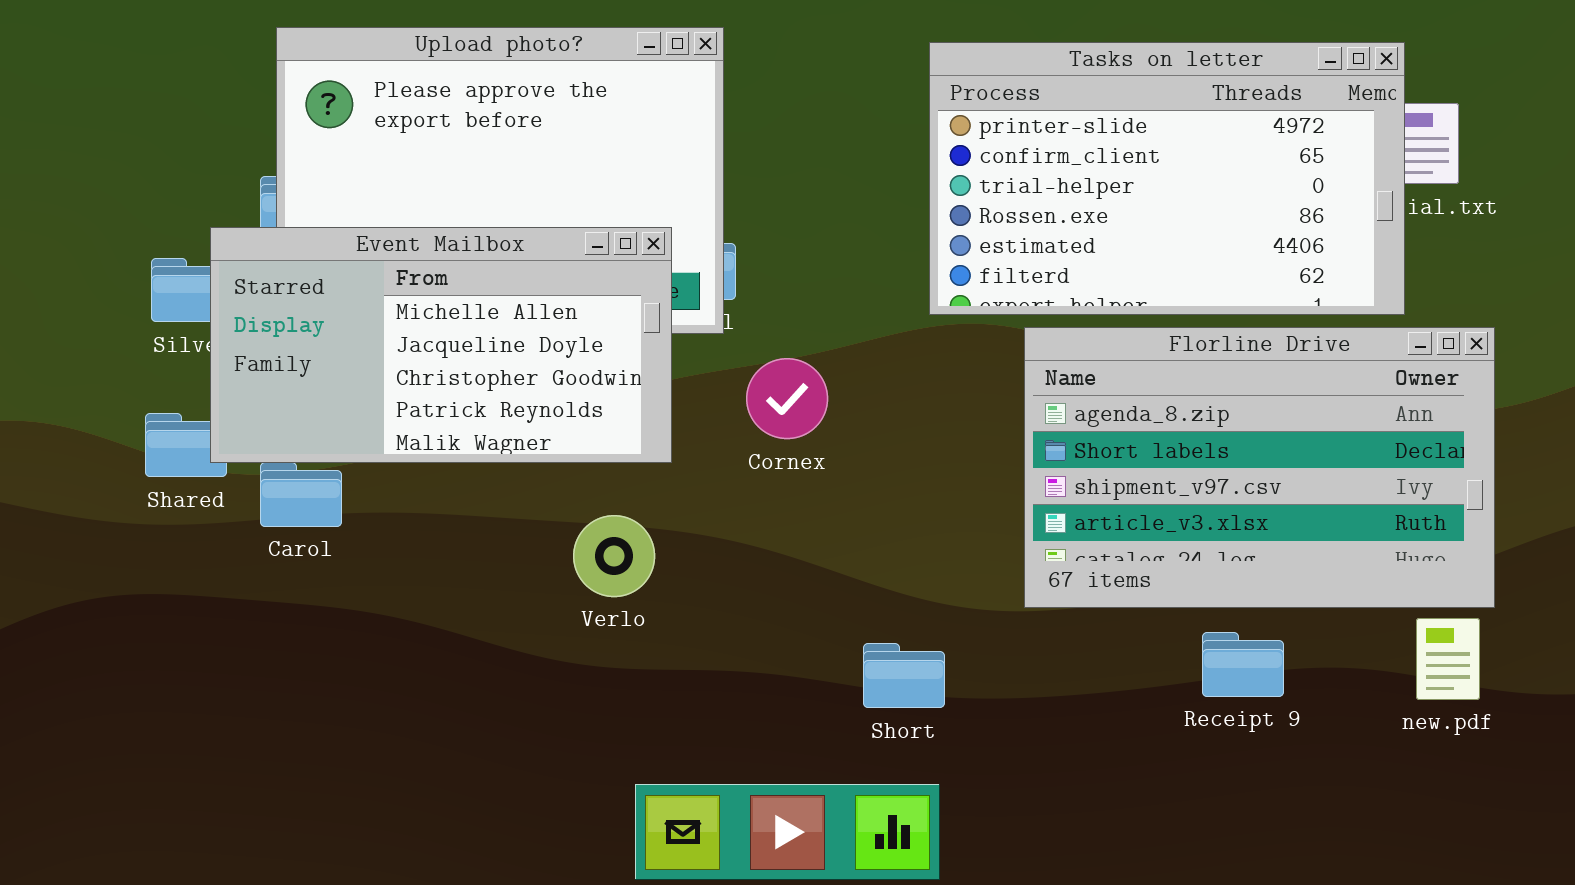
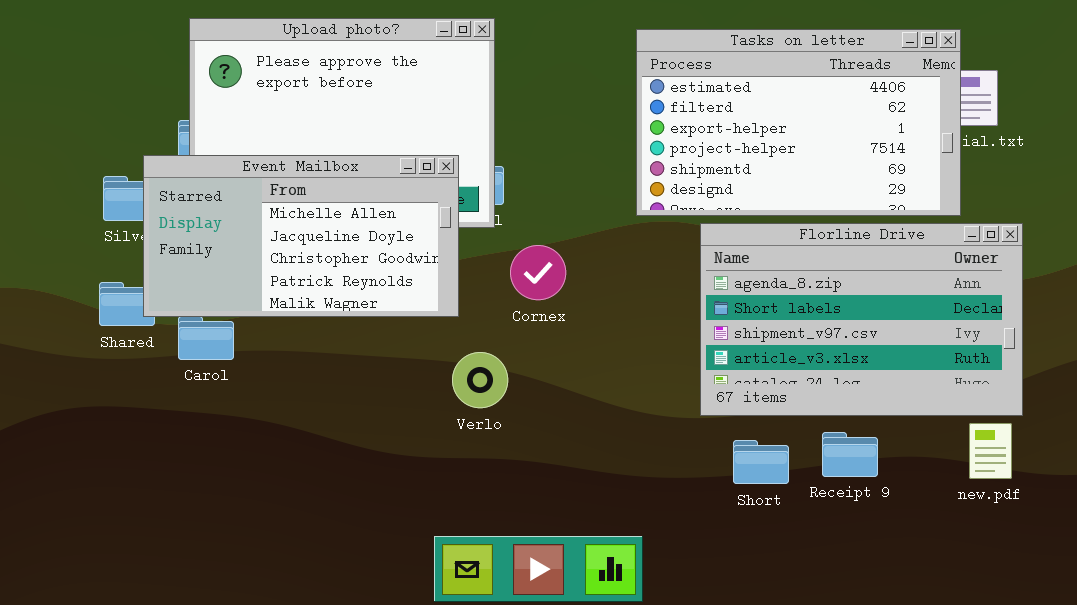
Tasks on letter: [929,42,1405,315] -> [636,29,961,216], scrolled down 4 rows
Verlo: [573,515,655,597] -> [452,352,508,408], moved
Short: [863,643,945,708] -> [733,440,789,484], moved

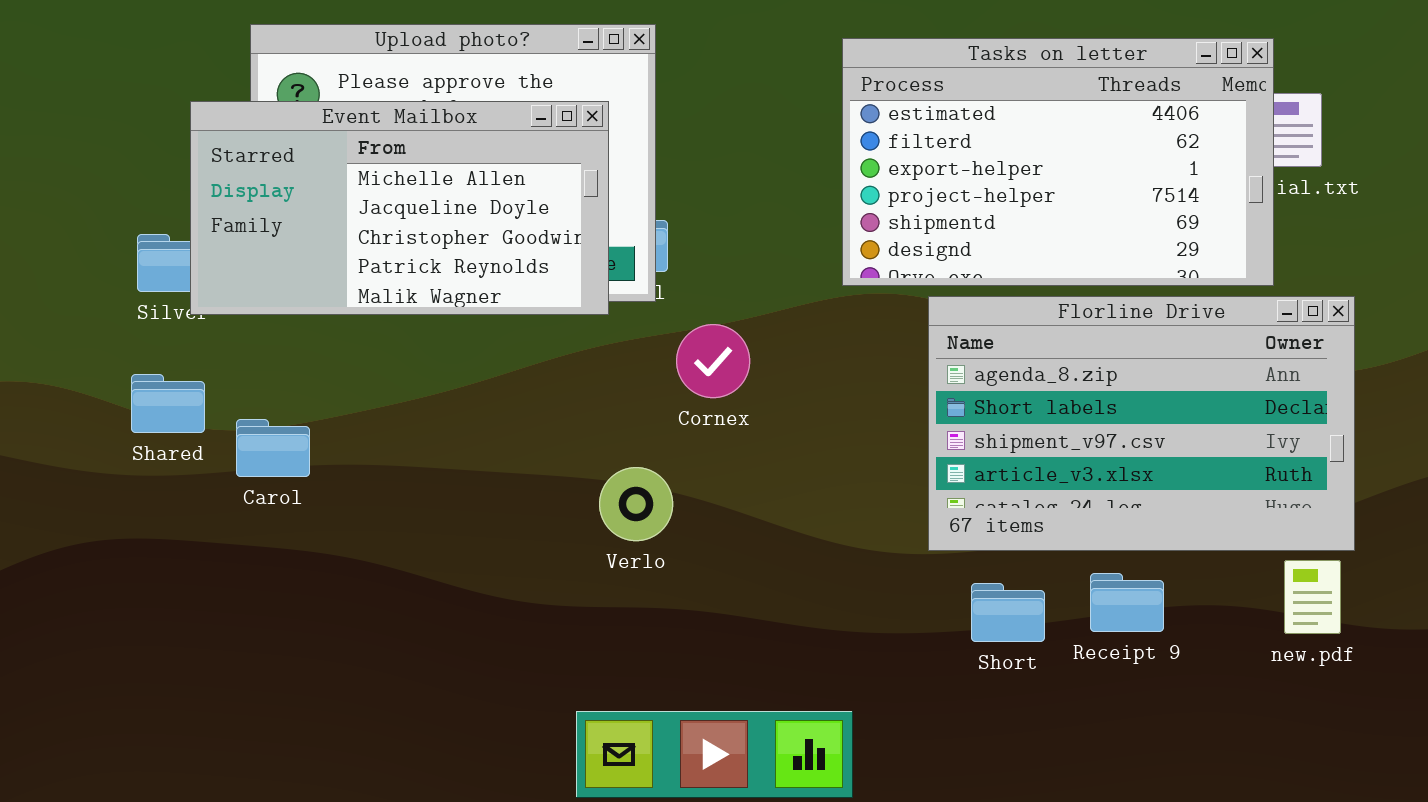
Event Mailbox: [143,155,459,317] -> [190,101,609,315], moved

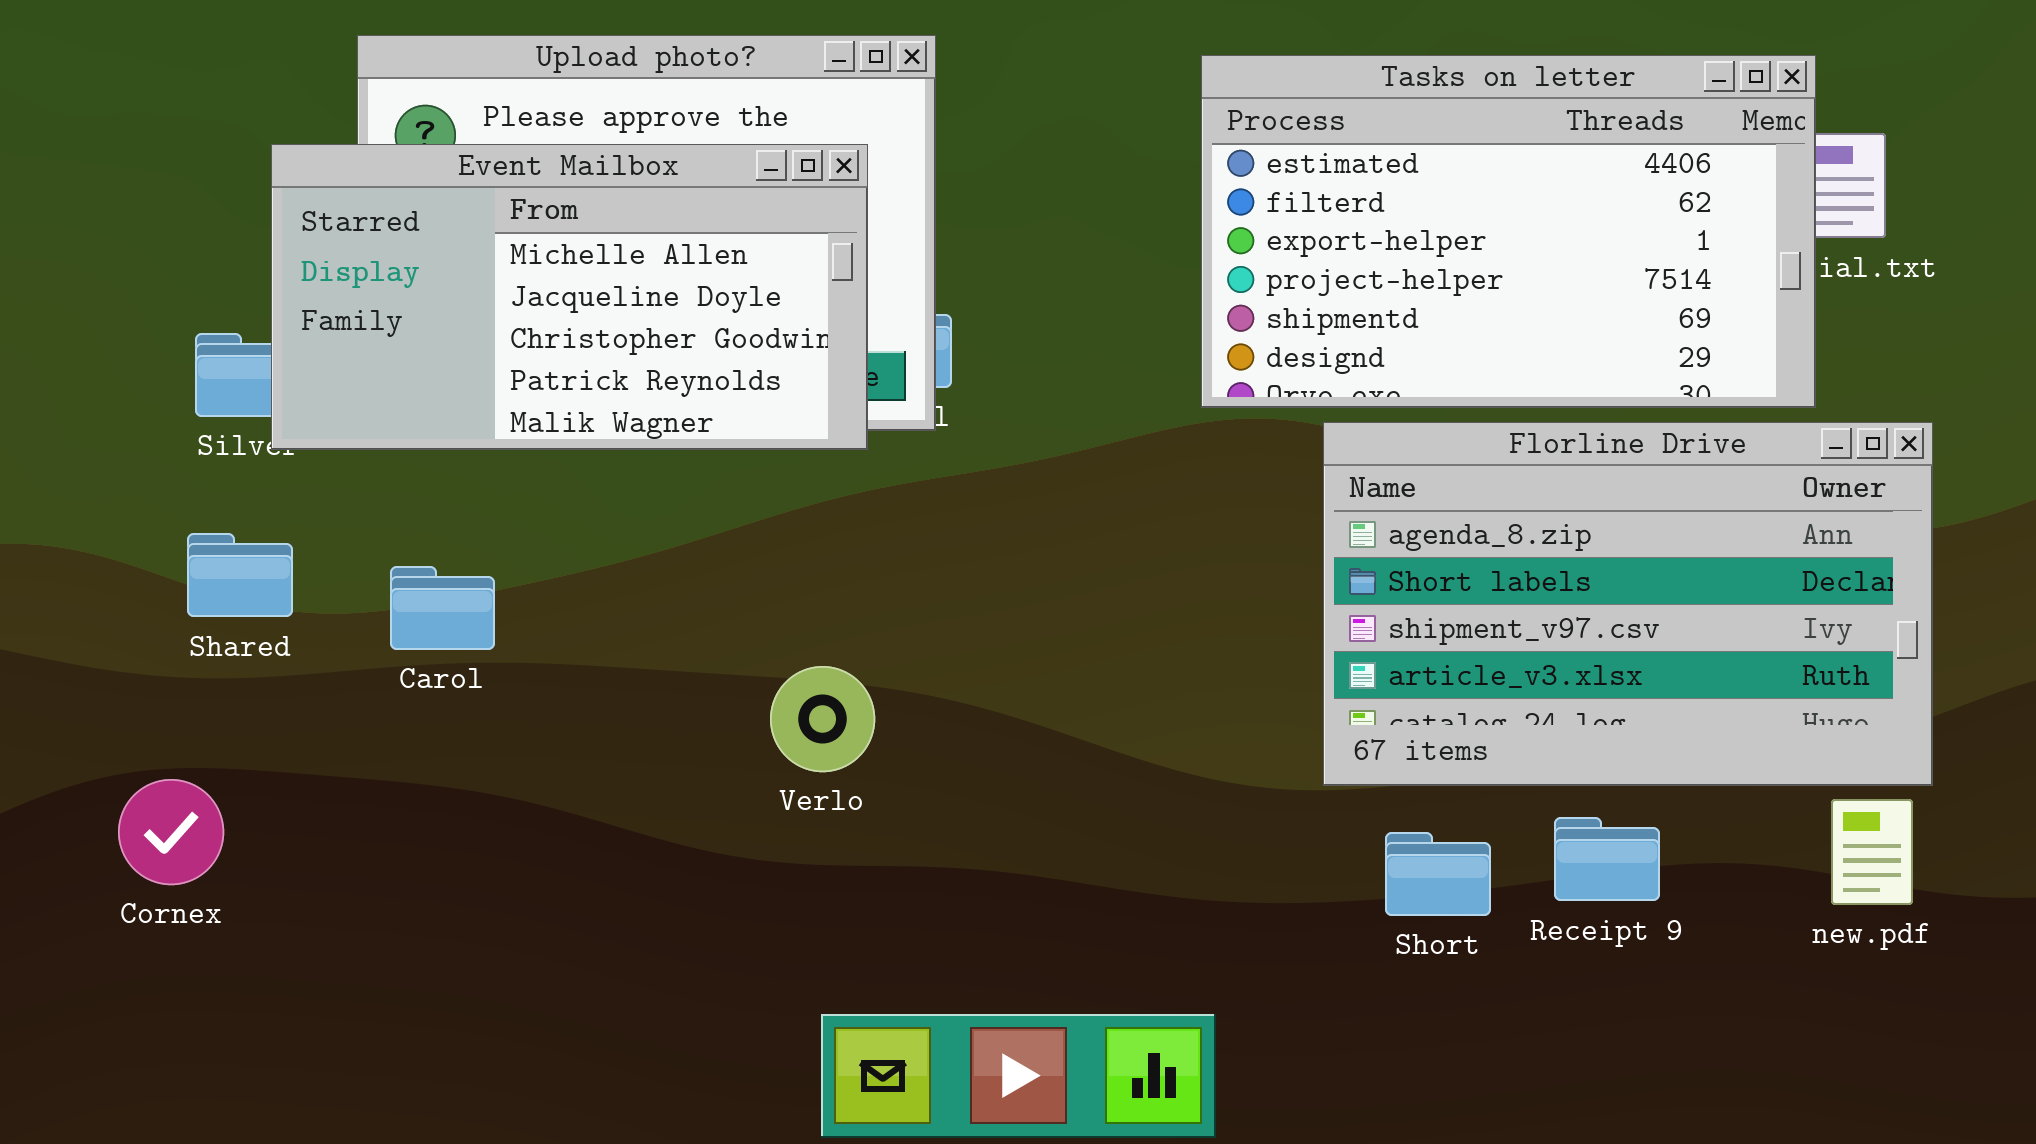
Cornex: [676,324,750,398] -> [118,779,224,885], moved
Carol: [236,419,310,477] -> [390,566,495,650], moved
Verlo: [599,467,673,541] -> [770,666,875,772], moved

